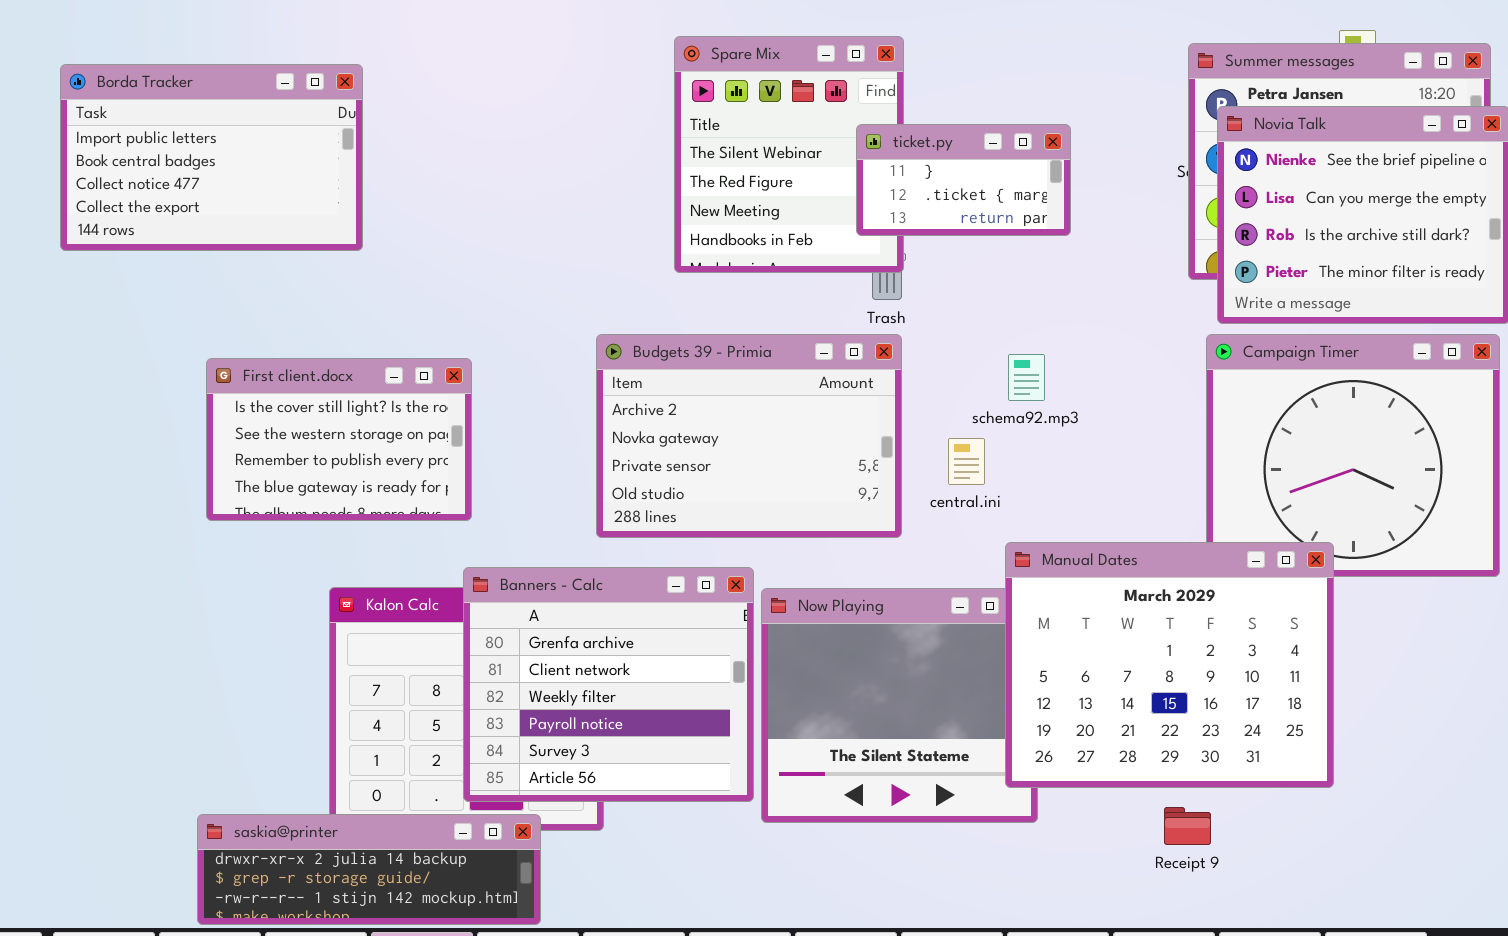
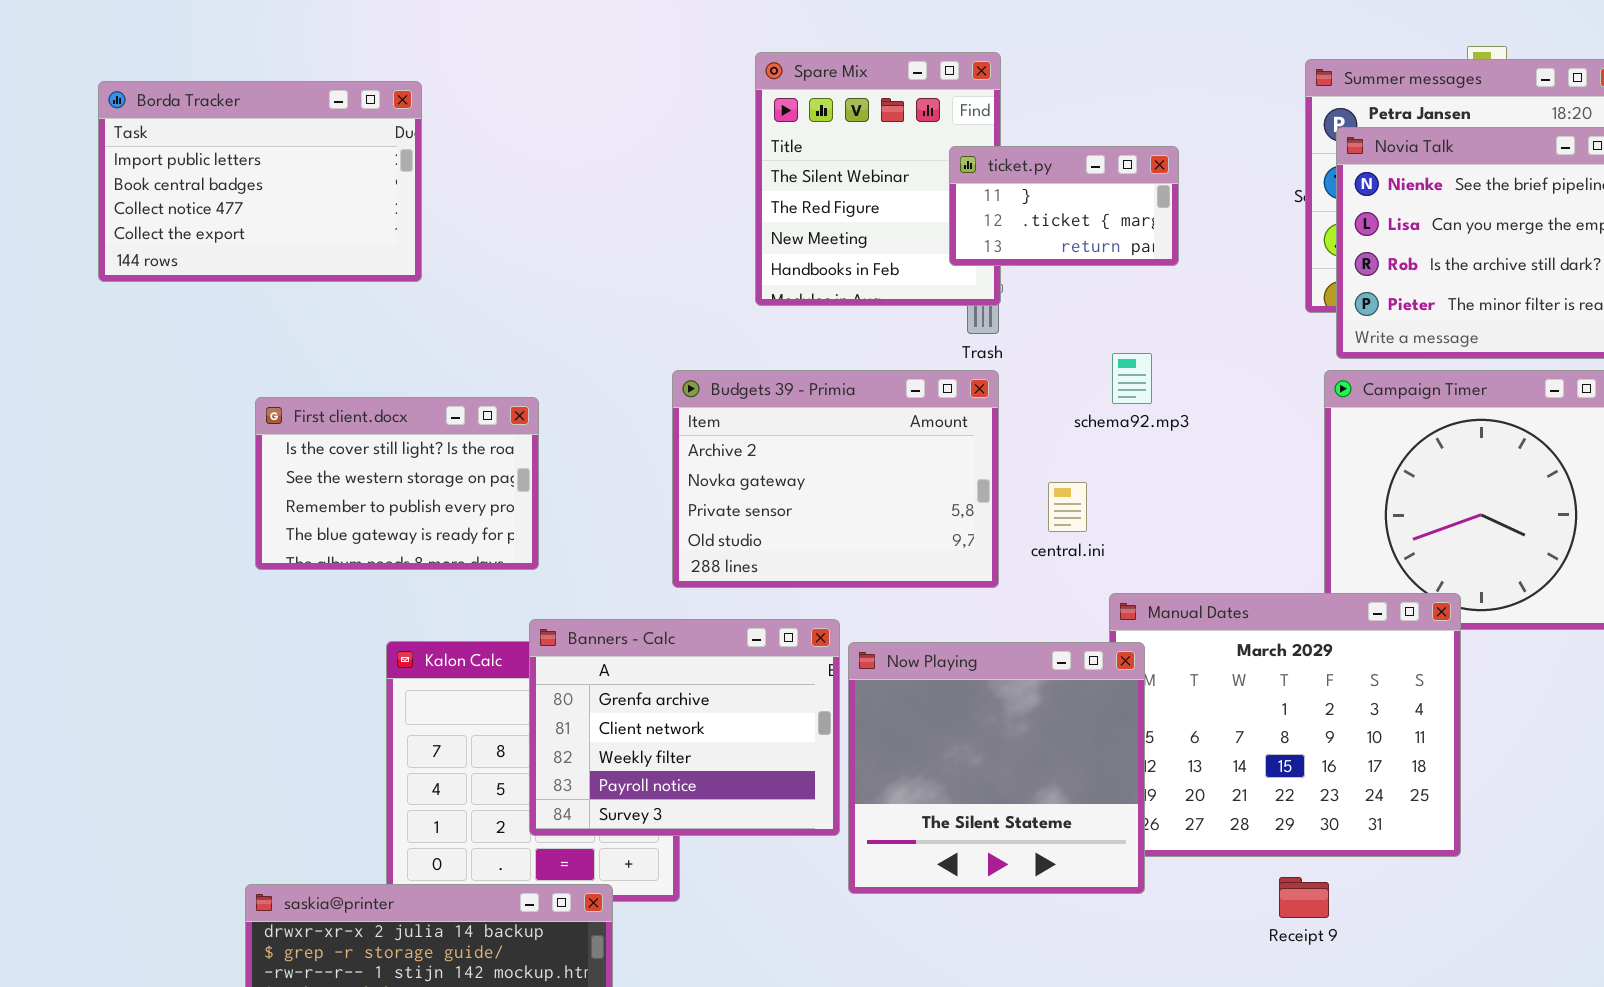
schema92.mp3: [1008,354,1045,401] -> [1112,353,1152,404], moved
Banners - Calc: [463,567,754,802] -> [529,619,840,836], resized
Now Playing: [761,588,1038,823] -> [848,642,1145,894], raised

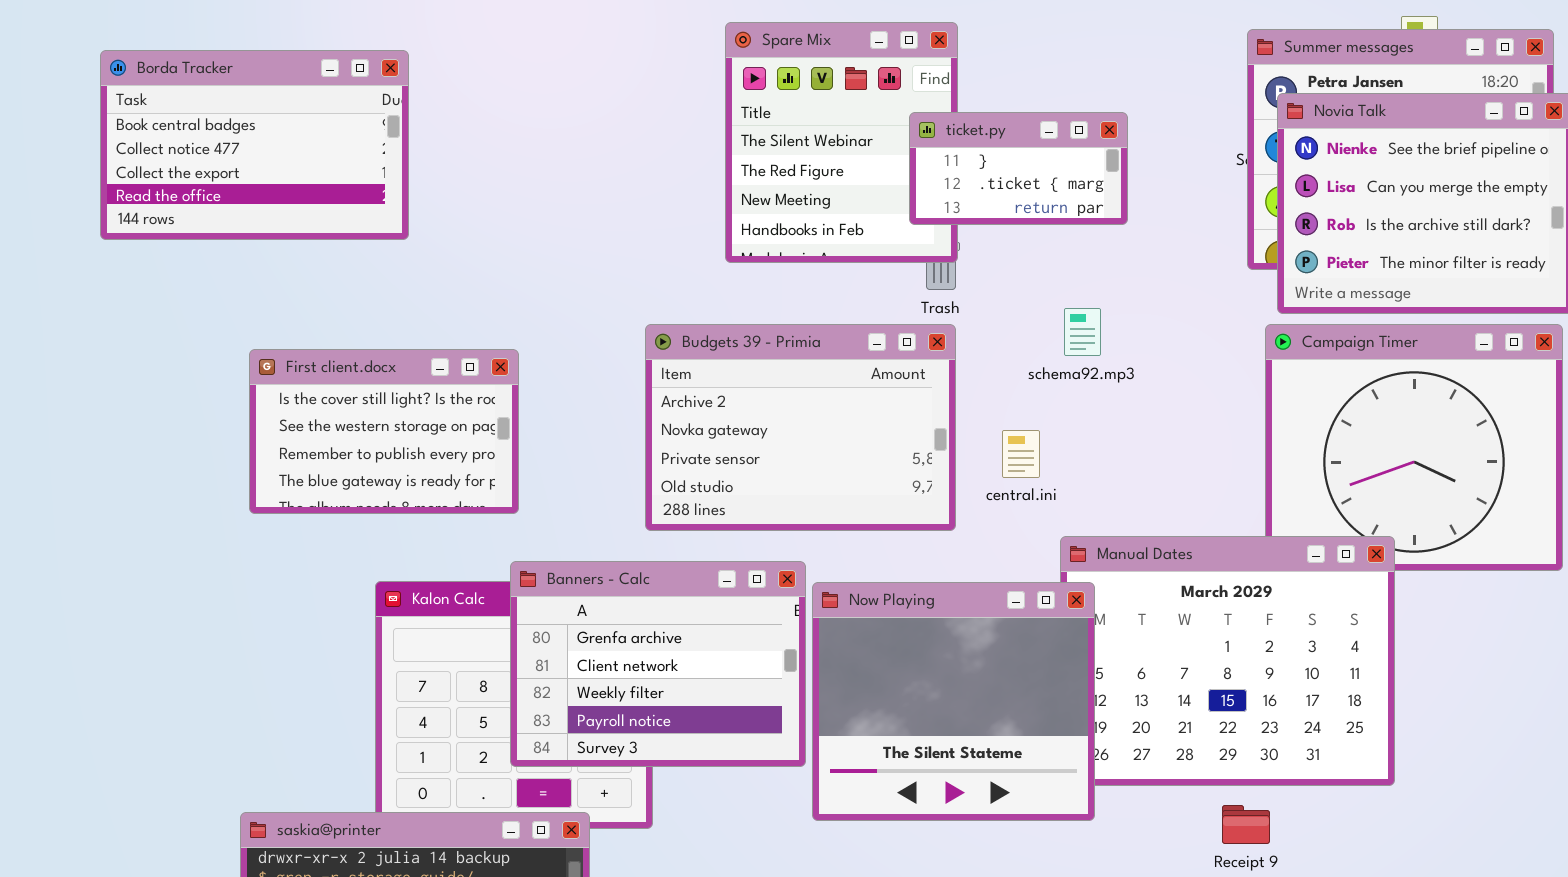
Borda Tracker: [98,81,422,282] -> [100,50,409,240], scrolled down 1 row

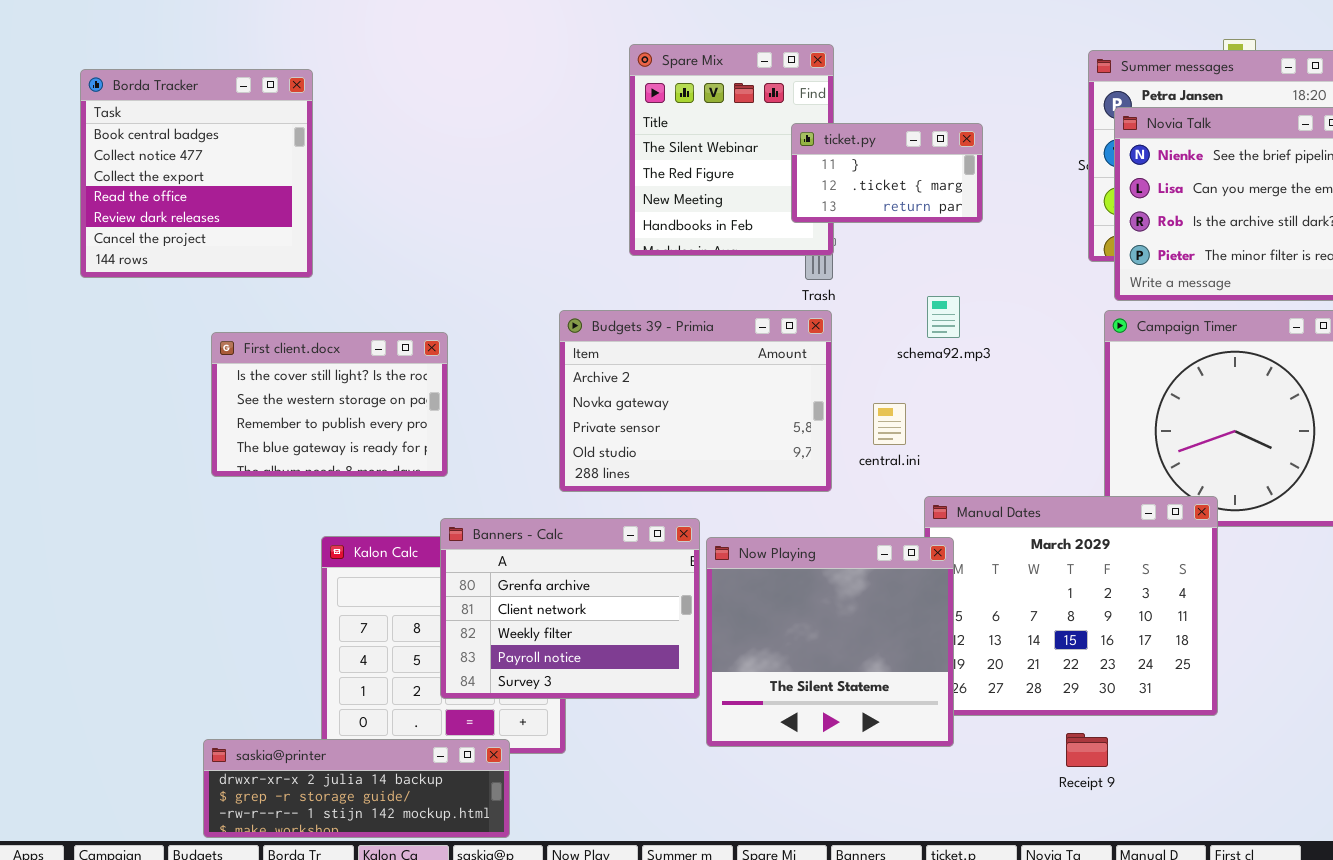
Borda Tracker: [100,50,409,240] -> [80,69,313,278], resized

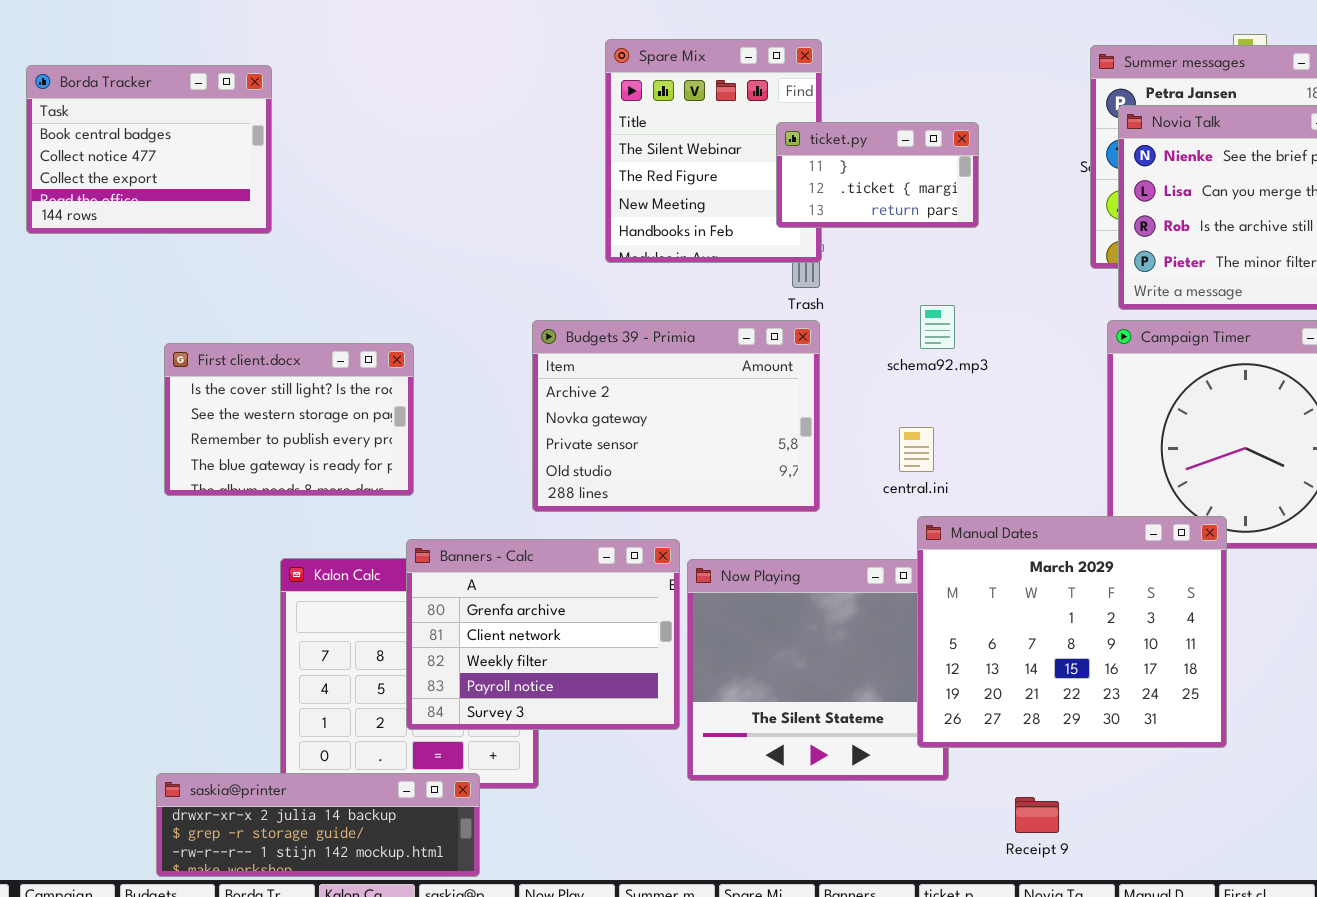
Borda Tracker: [80,69,313,278] -> [26,65,272,234], resized
central.ini: [873,403,906,445] -> [899,427,934,472], moved
Manual Dates: [924,496,1218,716] -> [917,516,1227,748], raised
Receipt 9: [1066,733,1108,767] -> [1015,797,1059,833], moved

